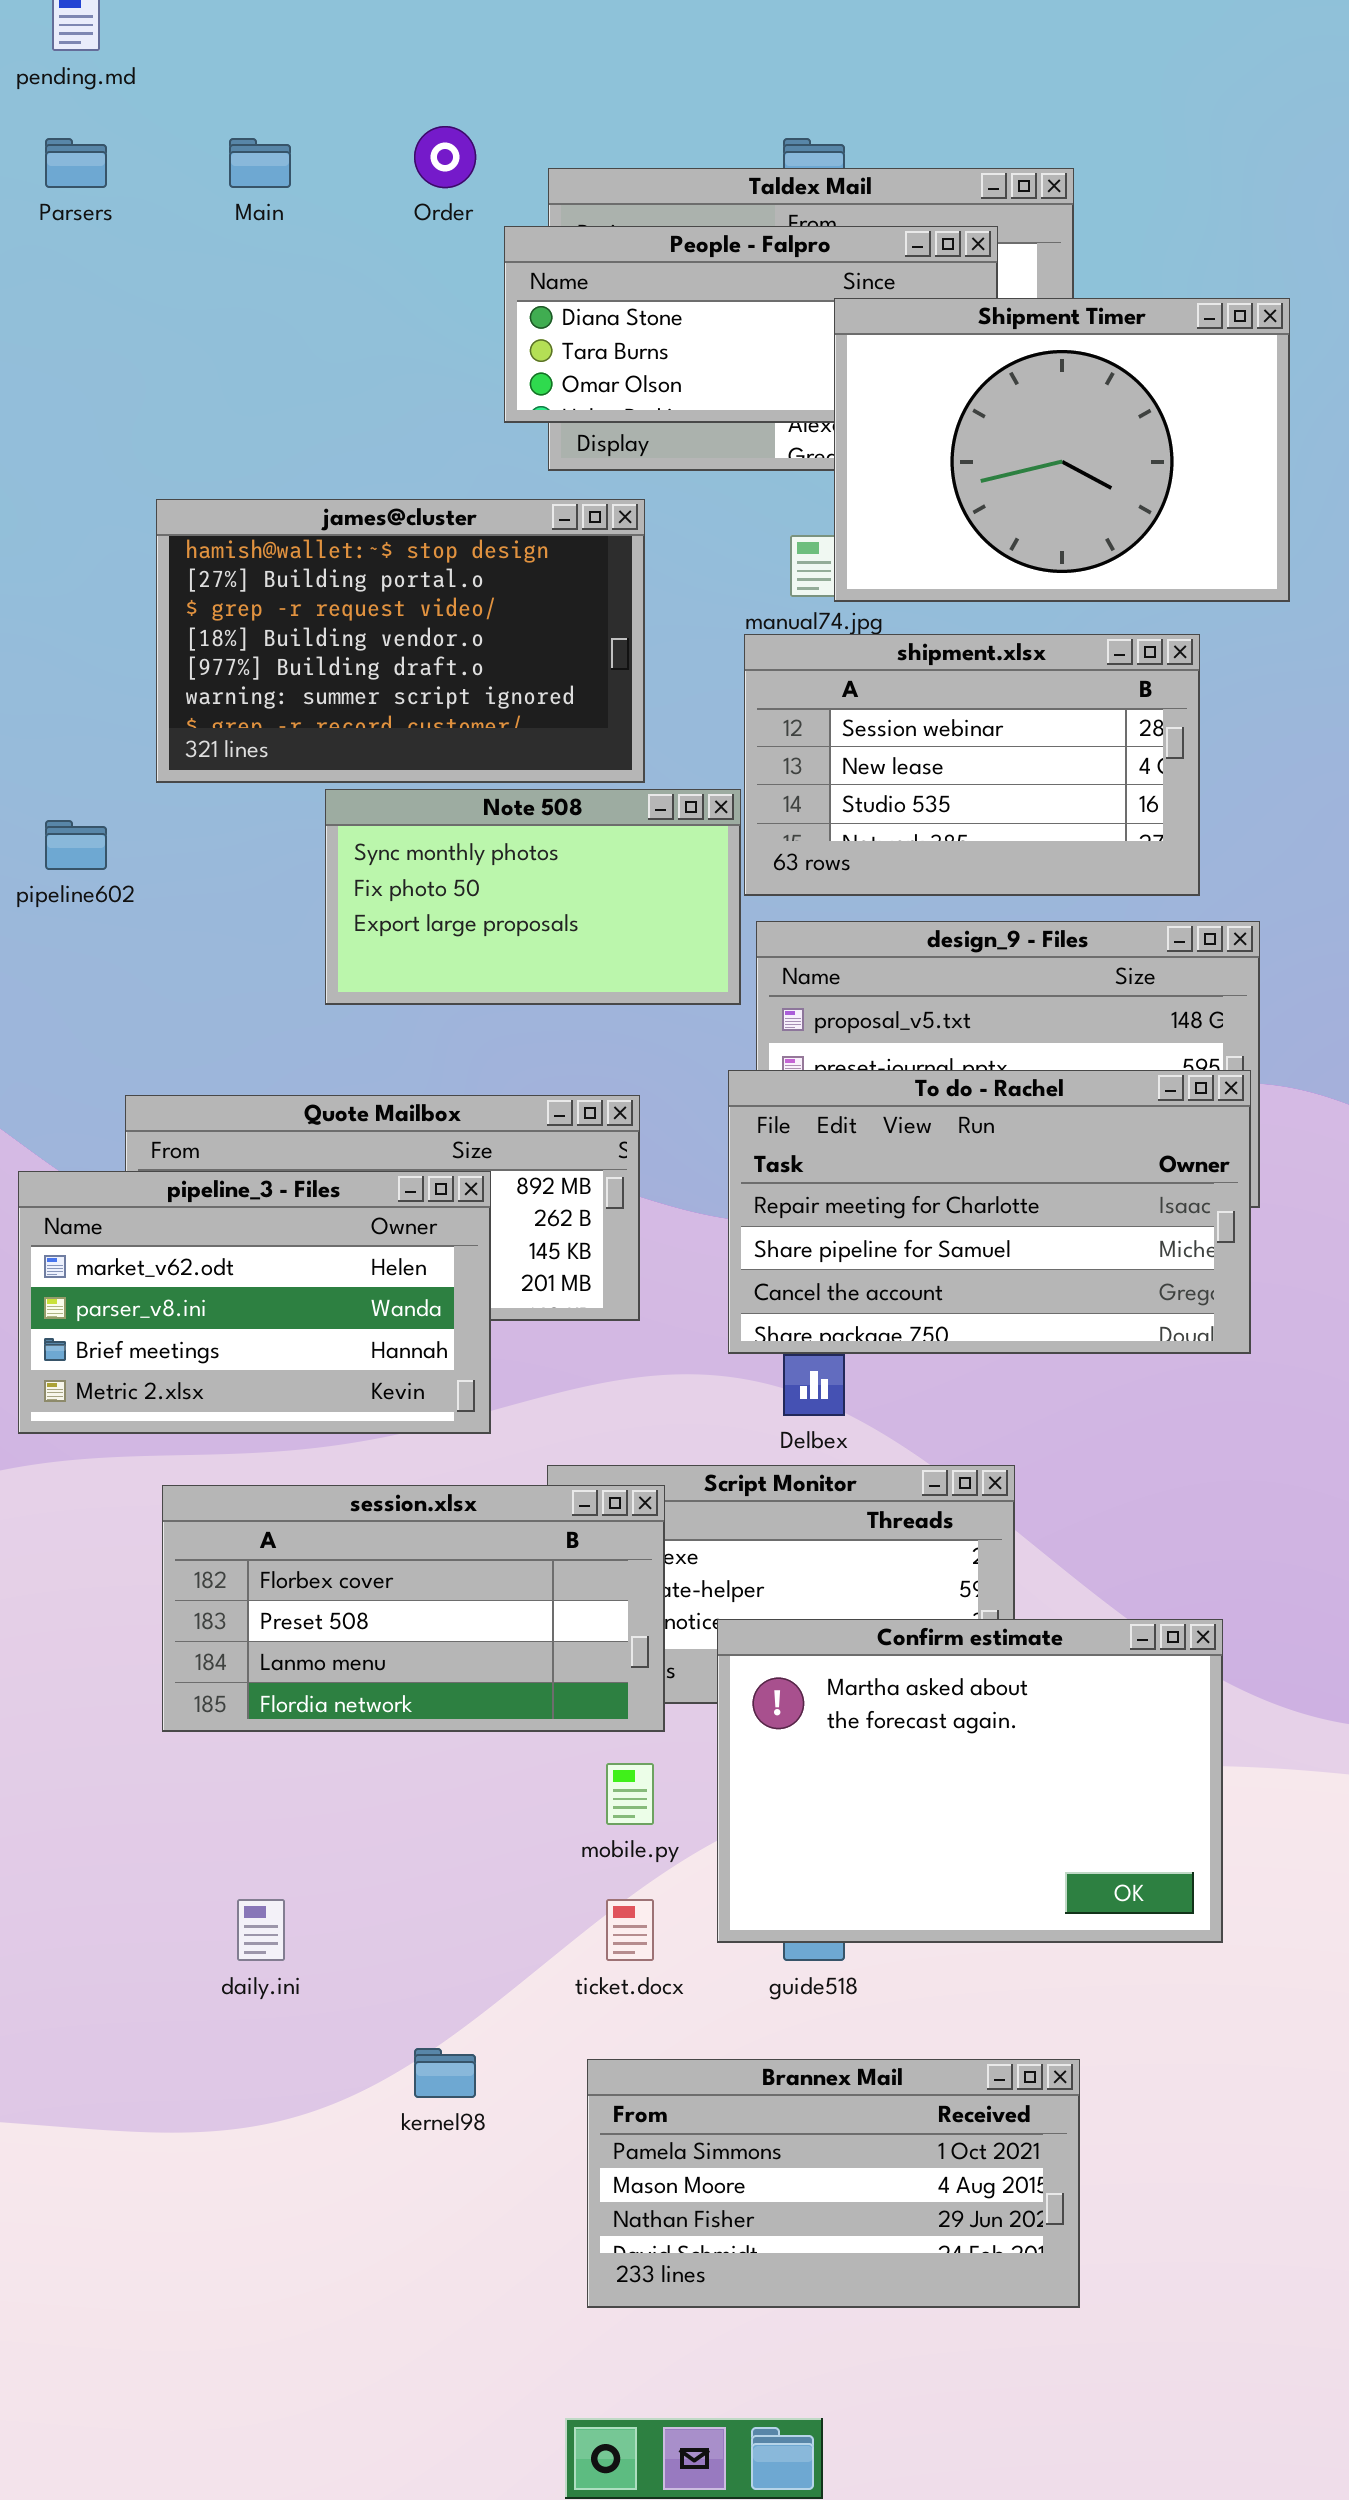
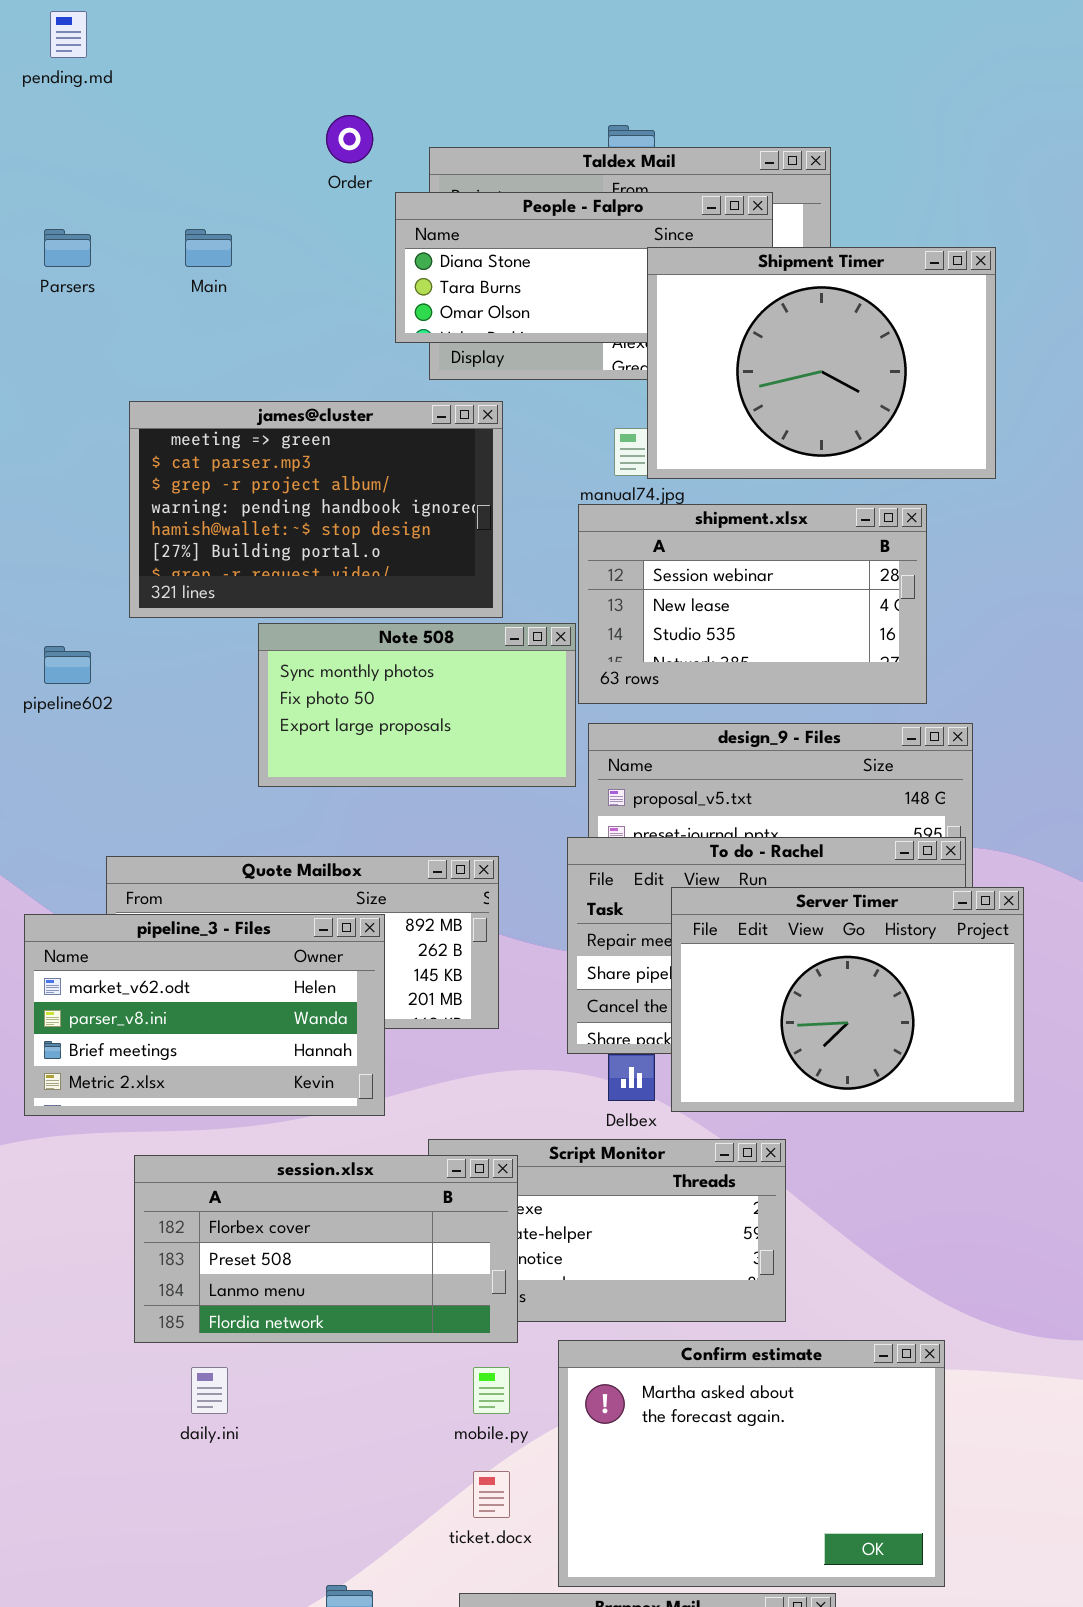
Parsers: [45,138,107,188] -> [44,229,91,267], moved
Main: [229,138,291,188] -> [185,229,232,267], moved
james@cluster: [156,499,645,783] -> [129,401,503,618], scrolled up 4 rows
Server Timer: none -> [671,887,1024,1112], opened
Confirm estimate: [717,1619,1223,1943] -> [558,1340,945,1587], moved
daily.ini: [237,1899,285,1961] -> [191,1367,228,1414], moved

